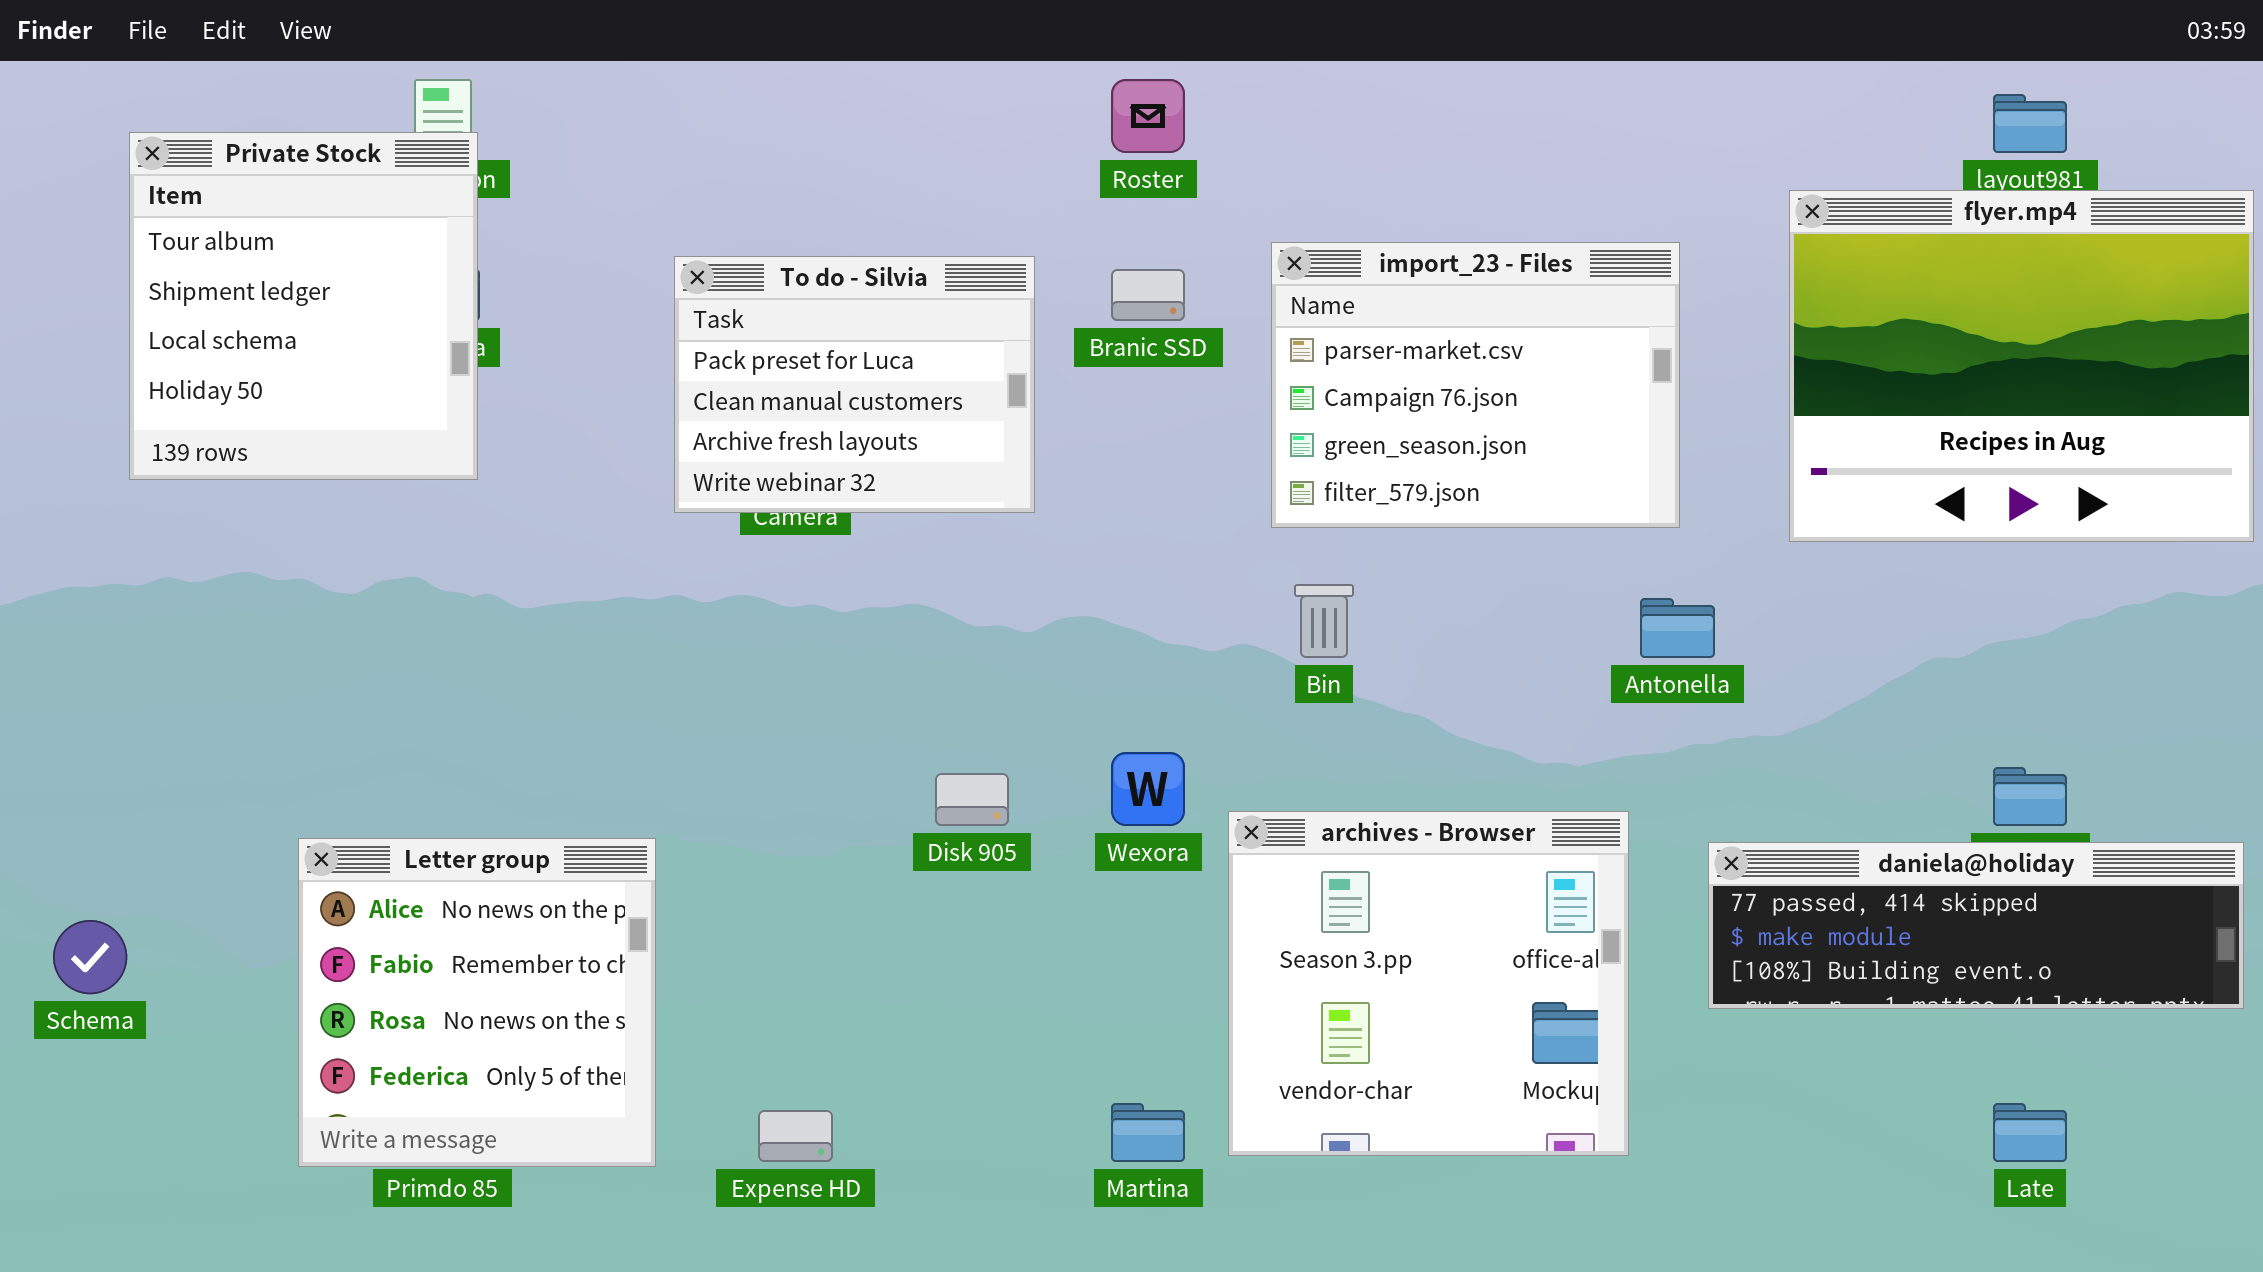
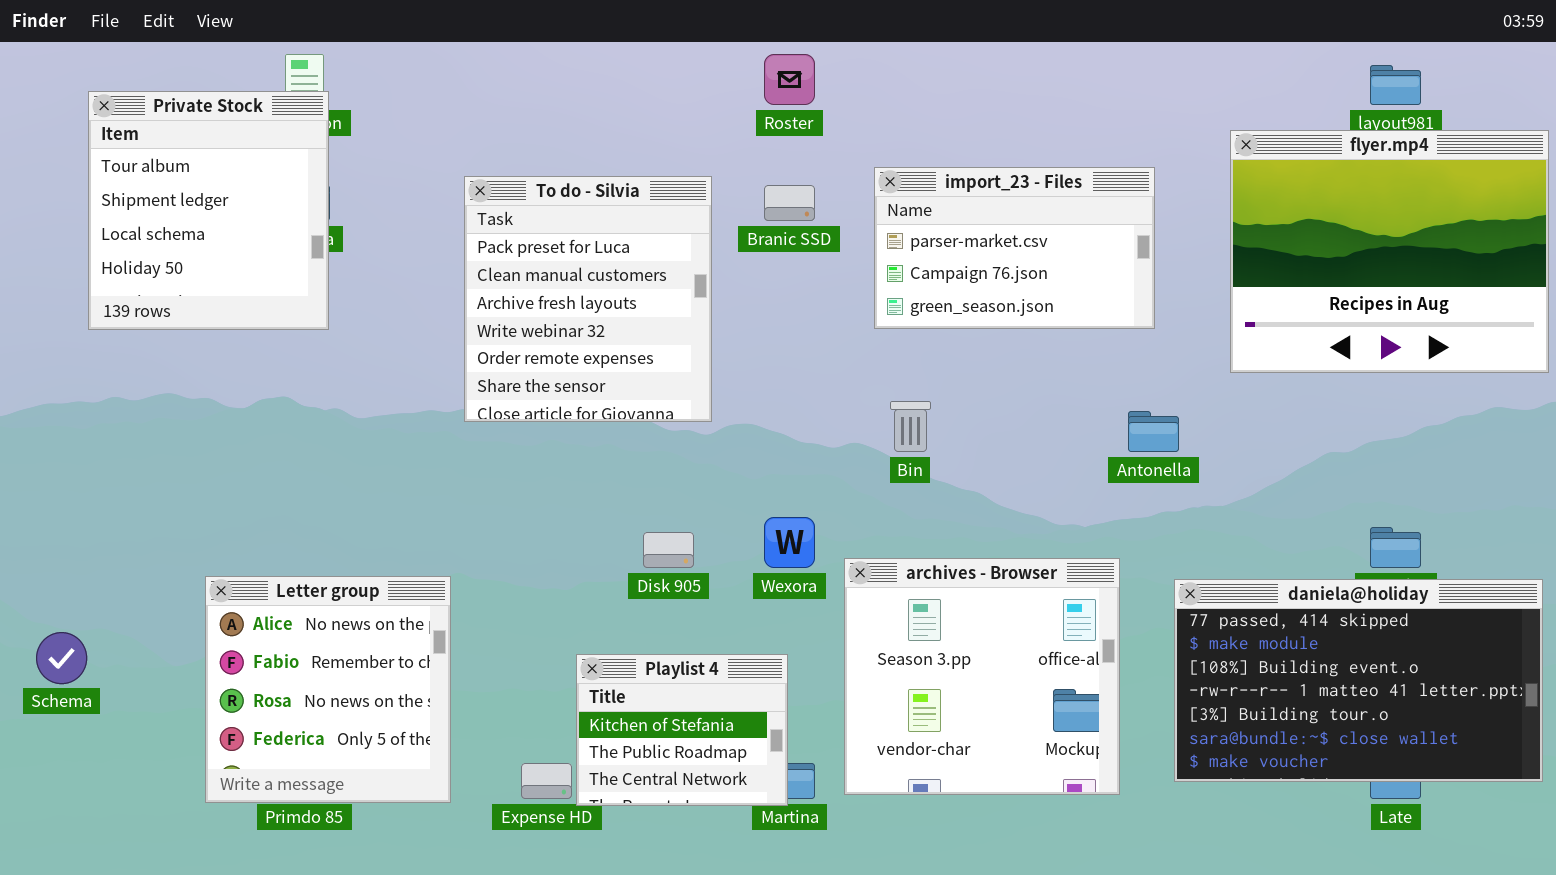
import_23 - Files: [1271,242,1680,528] -> [874,167,1155,329], resized
To do - Silvia: [674,256,1035,513] -> [464,176,712,422], resized
daniela@holiday: [1708,842,2244,1009] -> [1174,579,1543,782], resized
Playlist 4: none -> [576,654,788,806], opened

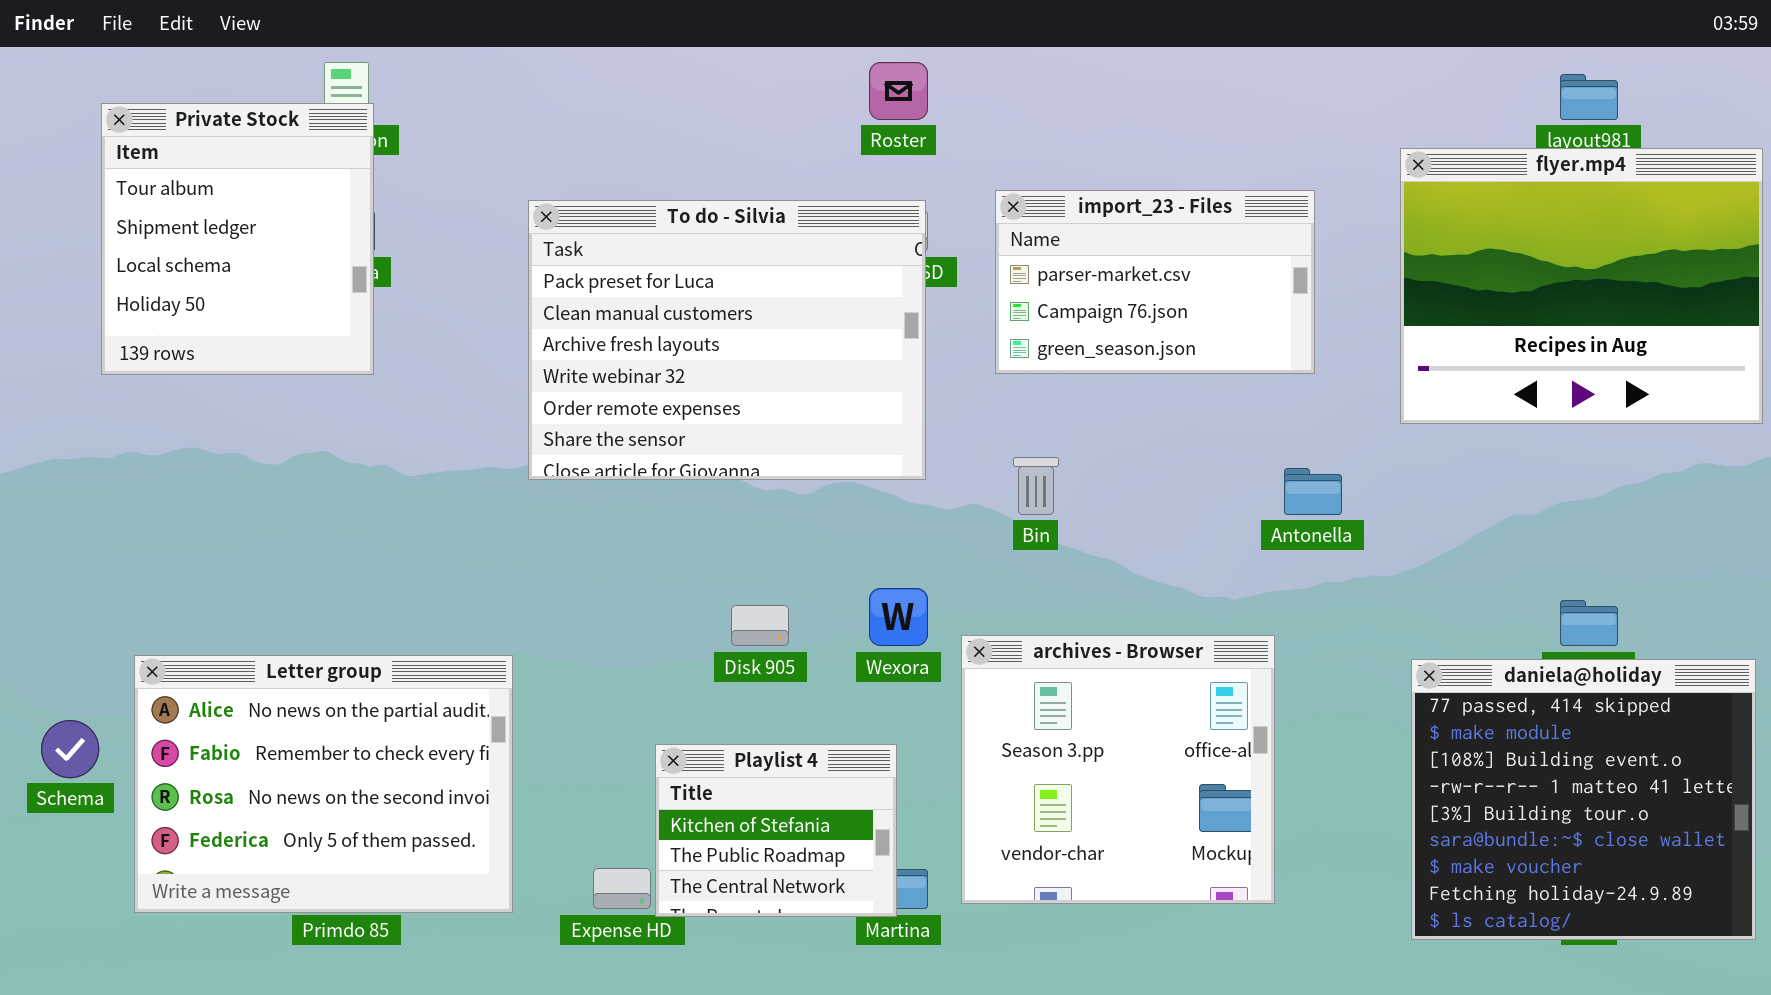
To do - Silvia: [464,176,712,422] -> [528,200,926,480], resized
Letter group: [205,576,451,803] -> [134,655,513,913], resized
daniela@holiday: [1174,579,1543,782] -> [1411,659,1756,940], resized

